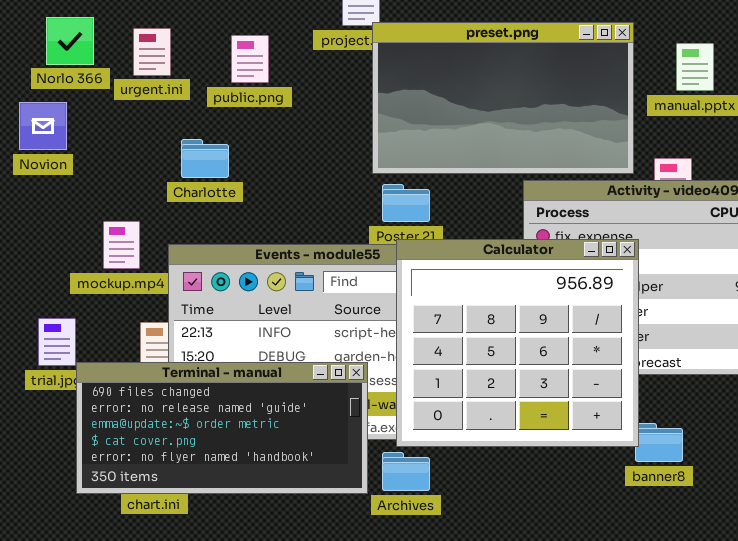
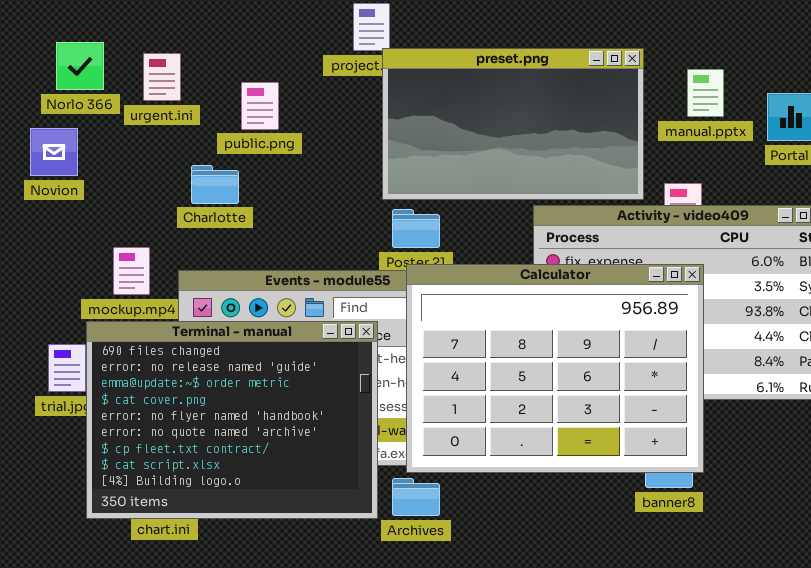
public.png: [231,35,269,83] -> [241,82,279,130], moved
Calculator: [396,239,639,447] -> [406,264,704,473], resized
Terminal - manual: [76,362,368,494] -> [86,321,378,519], resized

